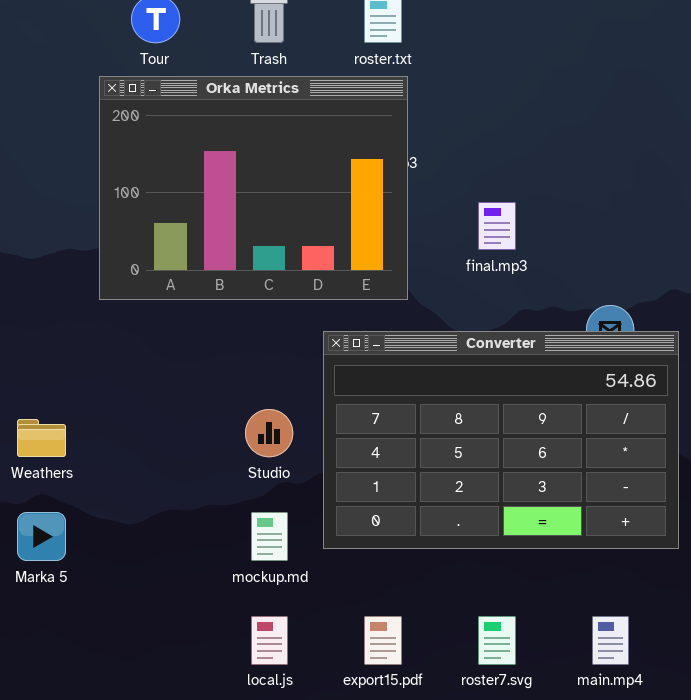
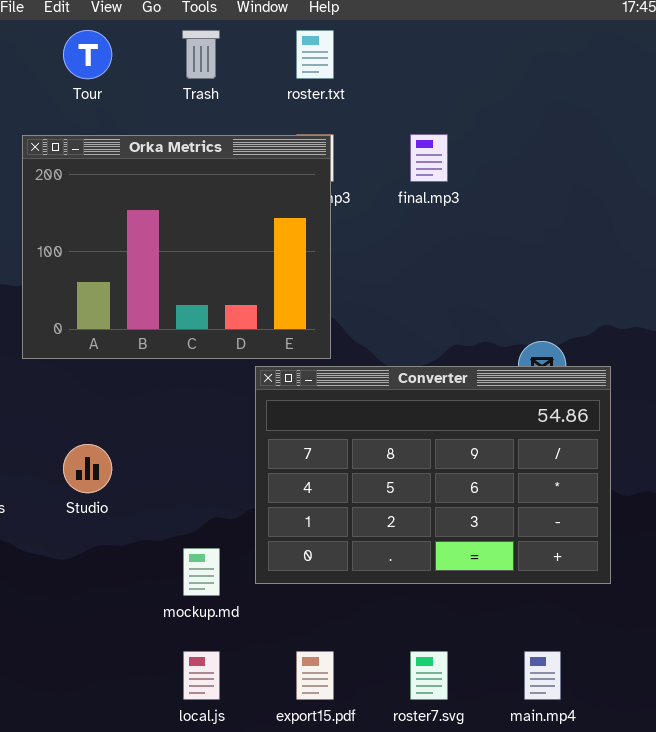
Orka Metrics: [99,76,408,300] -> [22,135,331,359], moved
final.mp3: [478,202,516,250] -> [410,134,448,182], moved
Studio: [245,409,293,457] -> [63,444,112,493], moved

